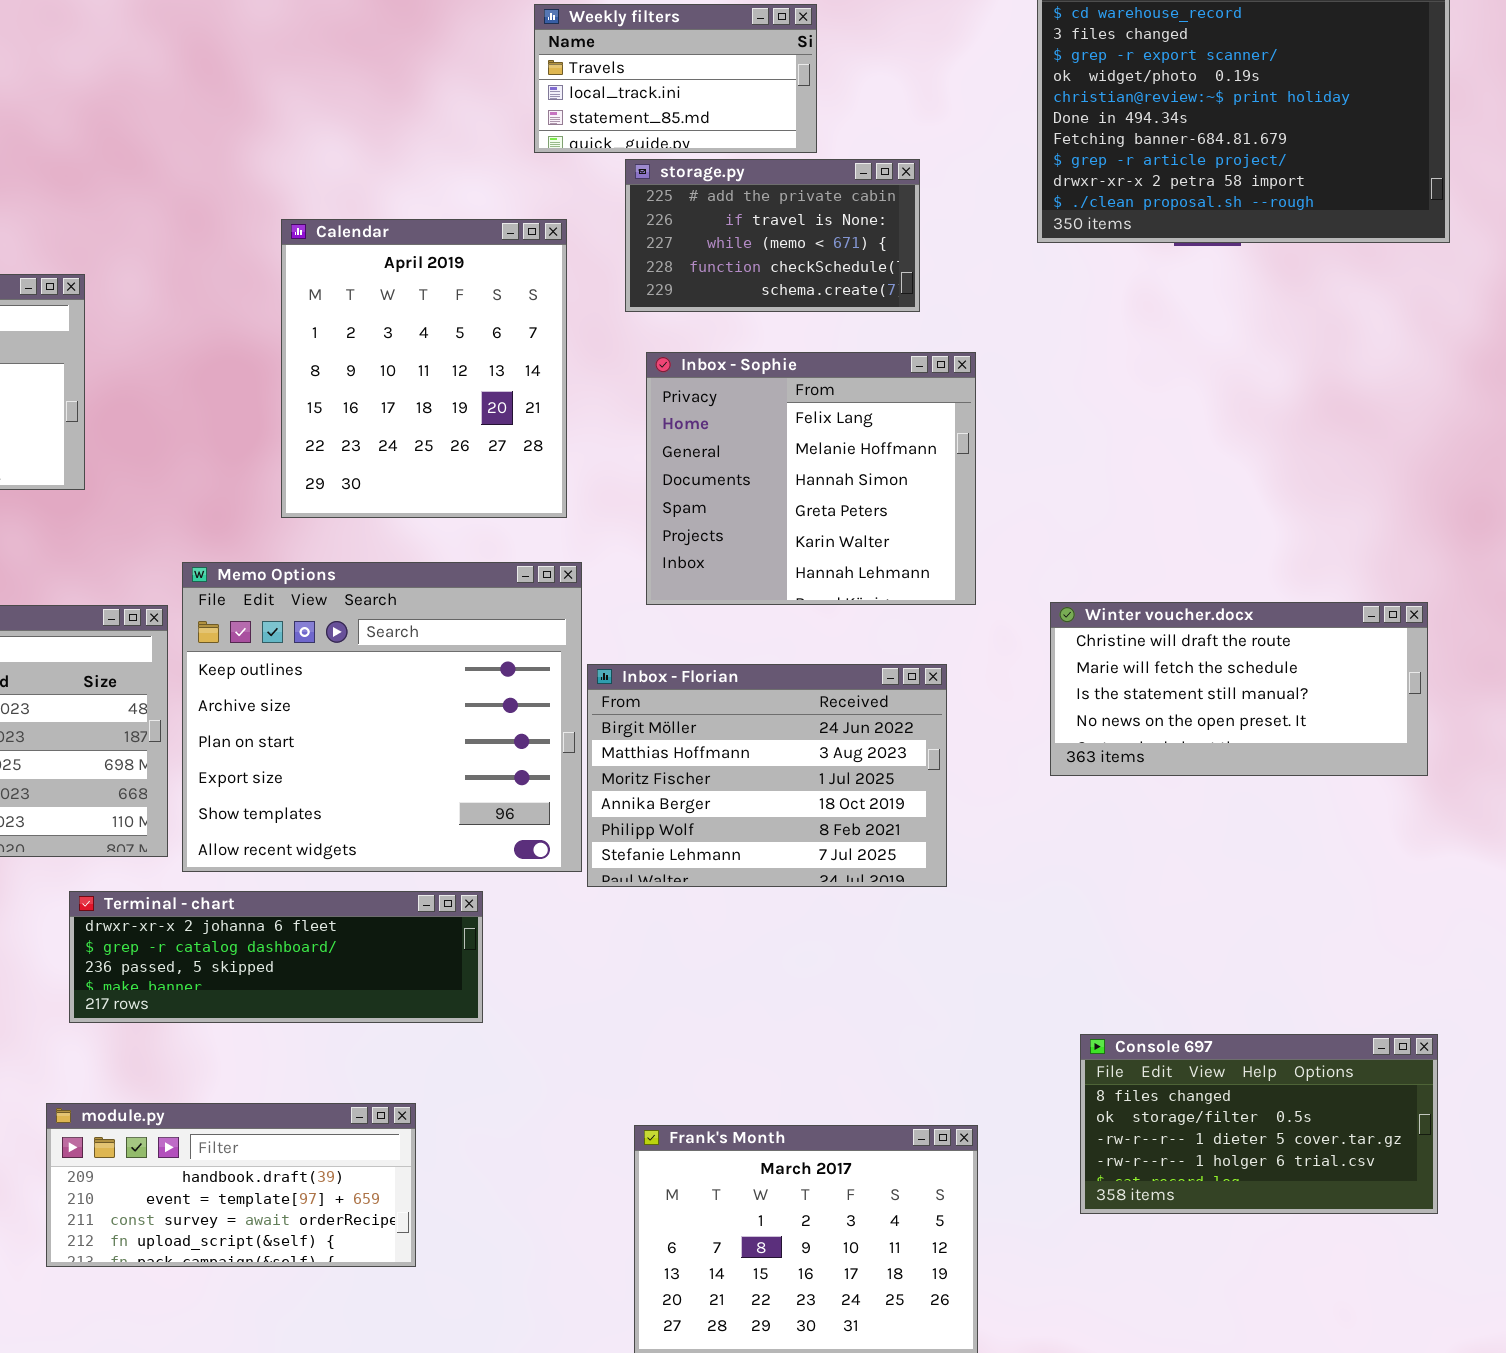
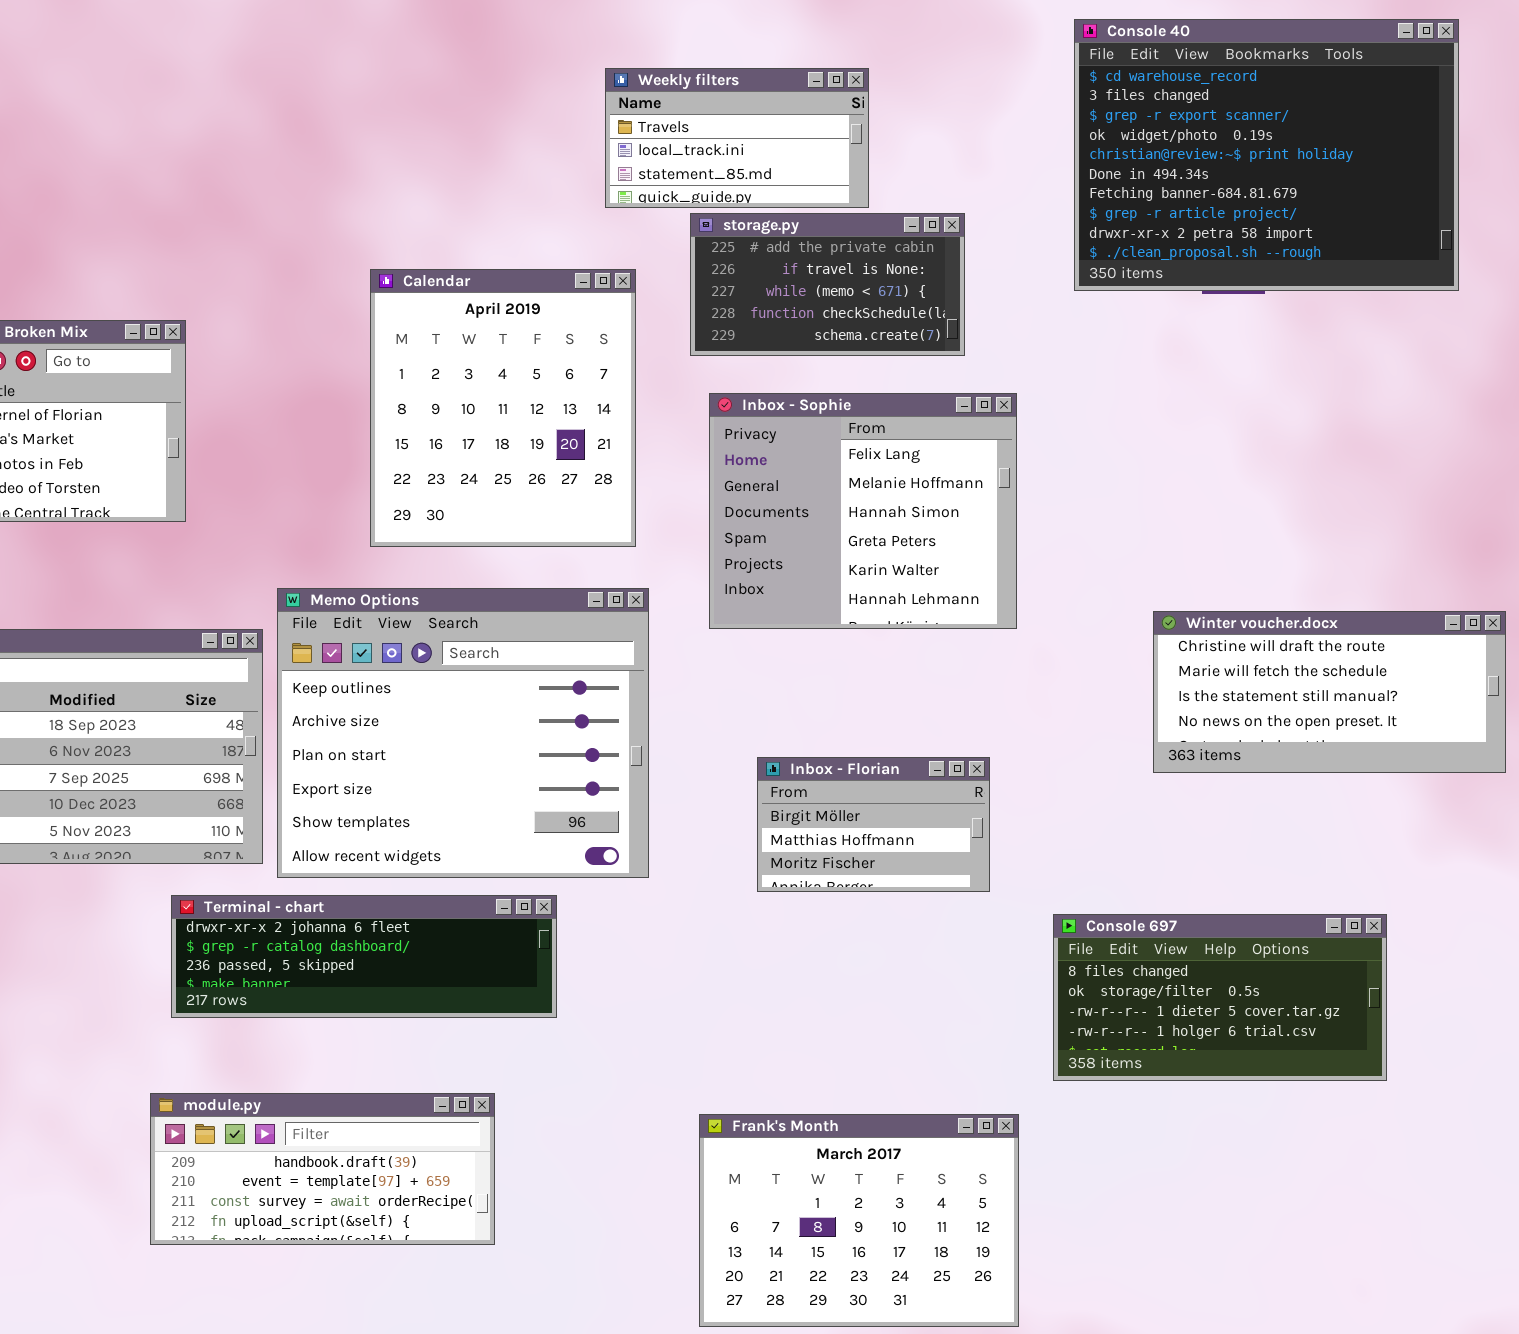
Winter voucher.docx: [1050,602,1428,776] -> [1153,611,1506,773], moved
Inbox - Florian: [587,664,947,887] -> [757,757,990,892], resized
Console 697: [1080,1034,1438,1214] -> [1053,914,1387,1081], moved

